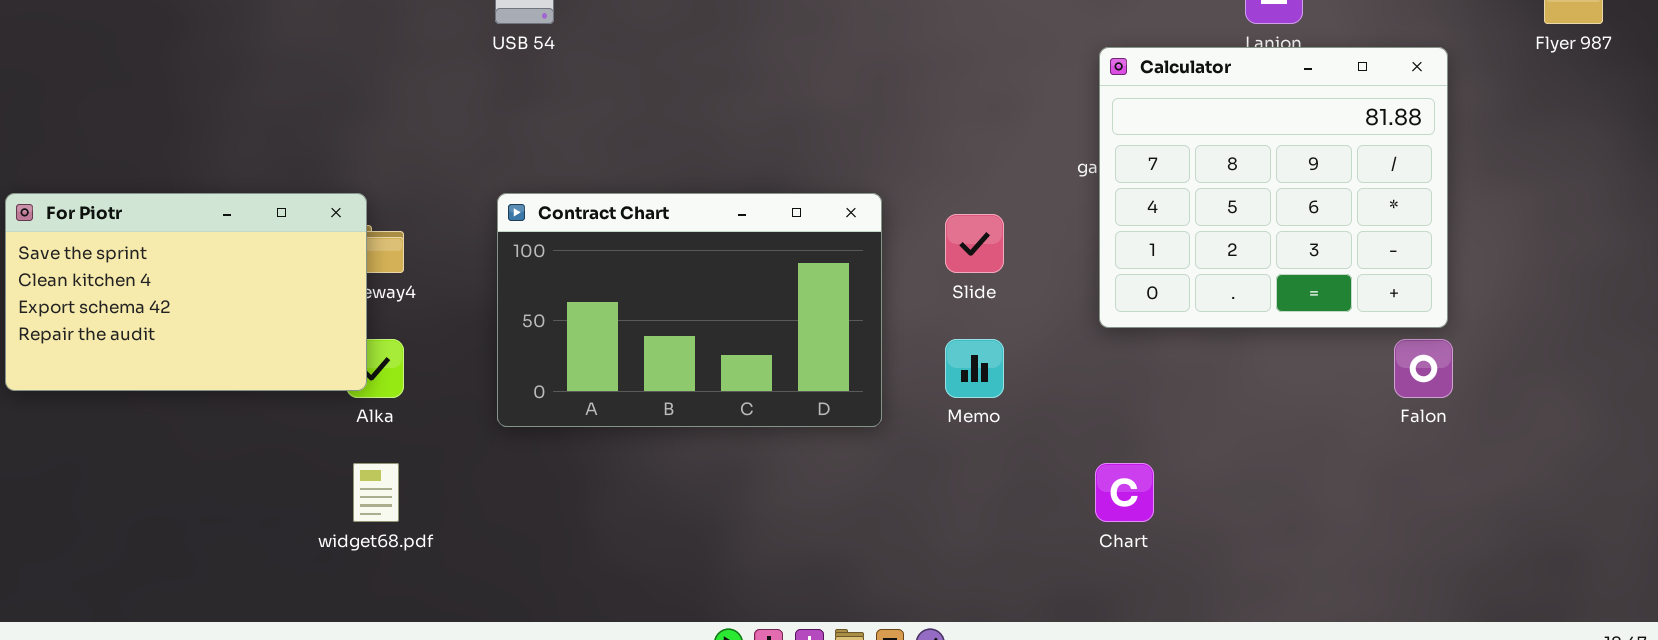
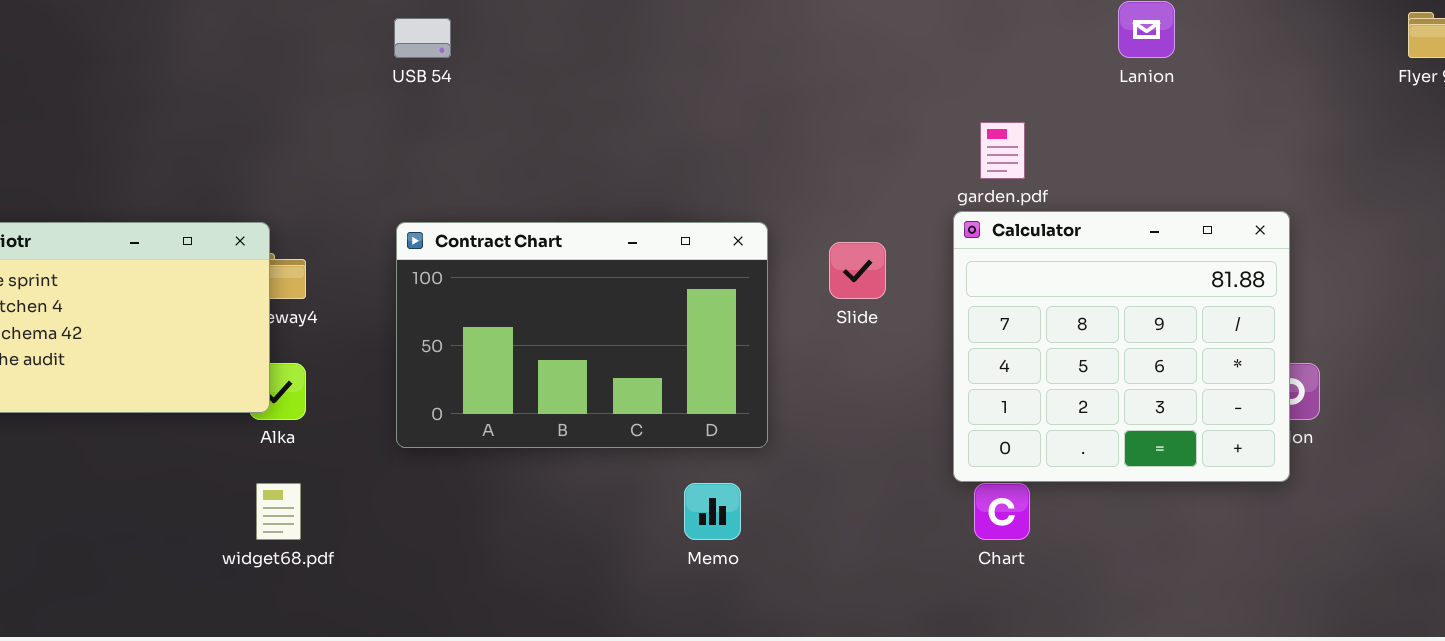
Calculator: [1099,47,1448,328] -> [953,211,1290,482], moved
Memo: [945,339,1004,398] -> [684,483,741,540], moved

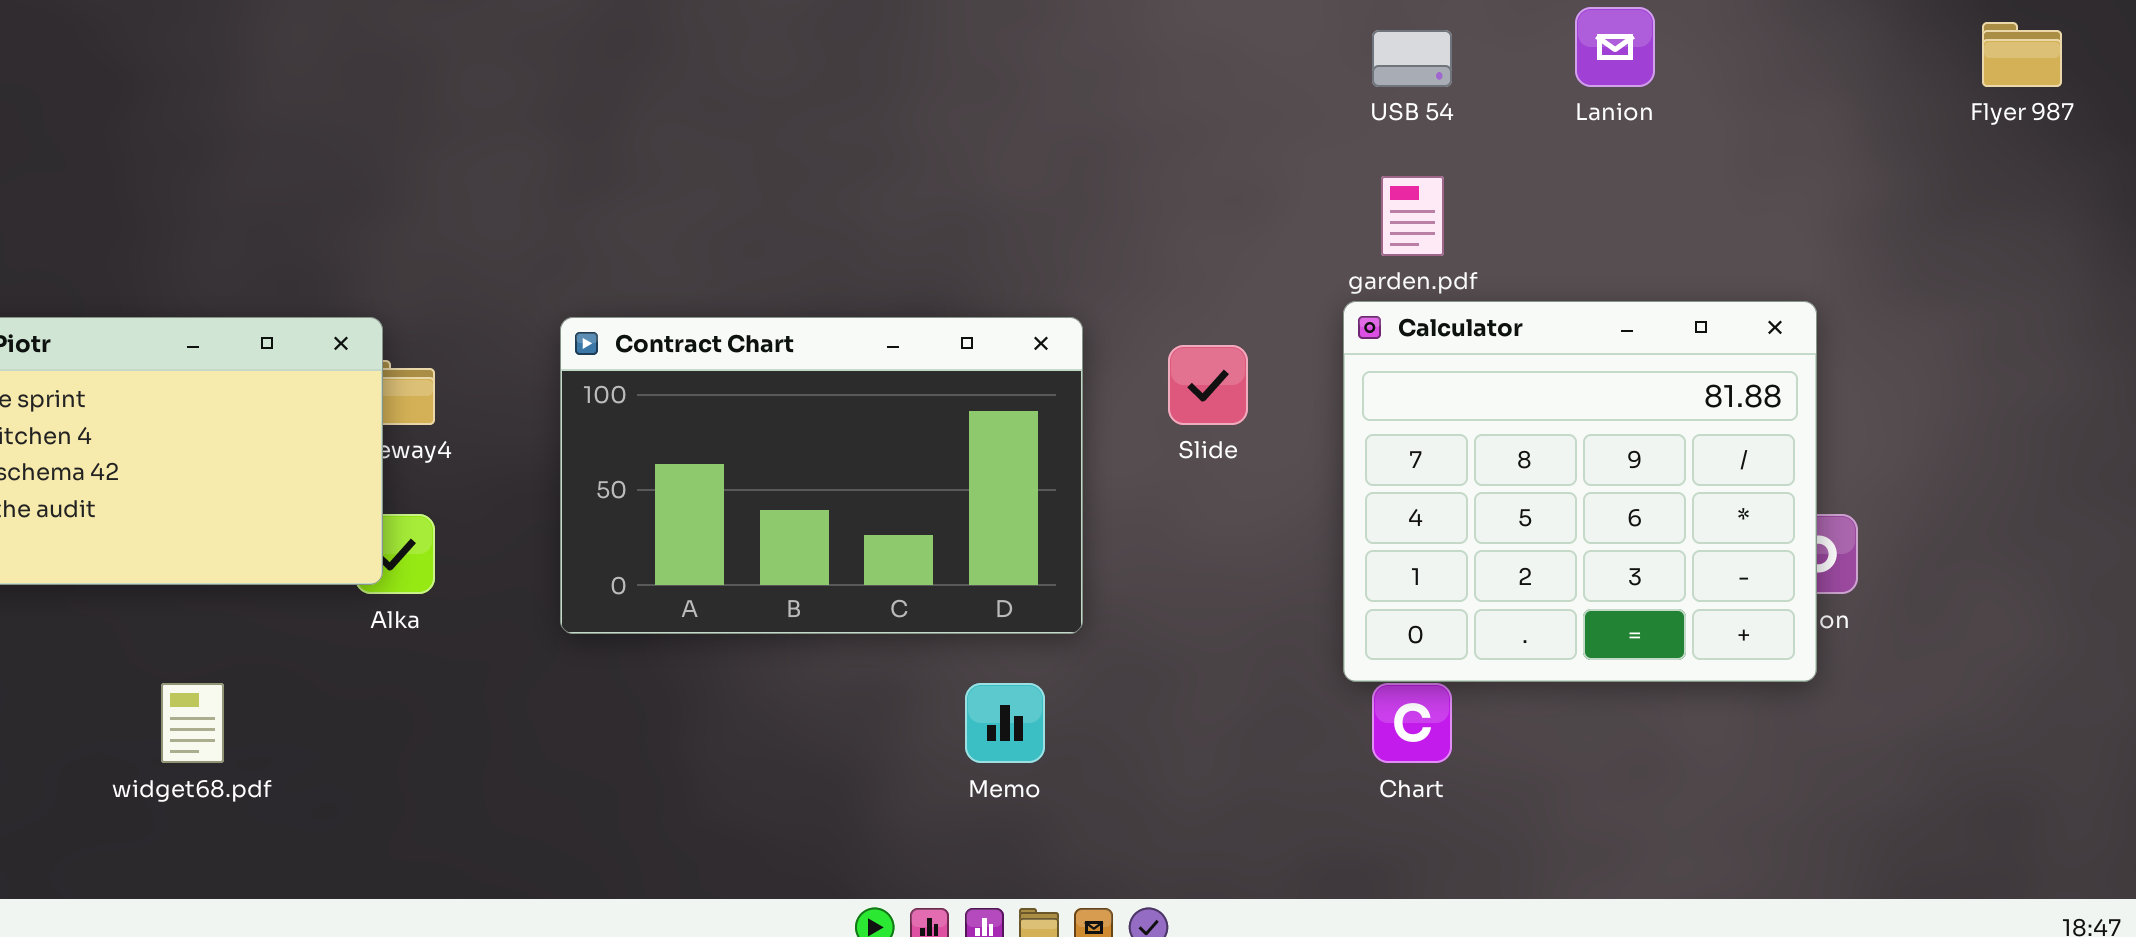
USB 54: [394,18,451,58] -> [1372,30,1452,87], moved
widget68.pdf: [256,483,301,540] -> [161,683,224,763], moved

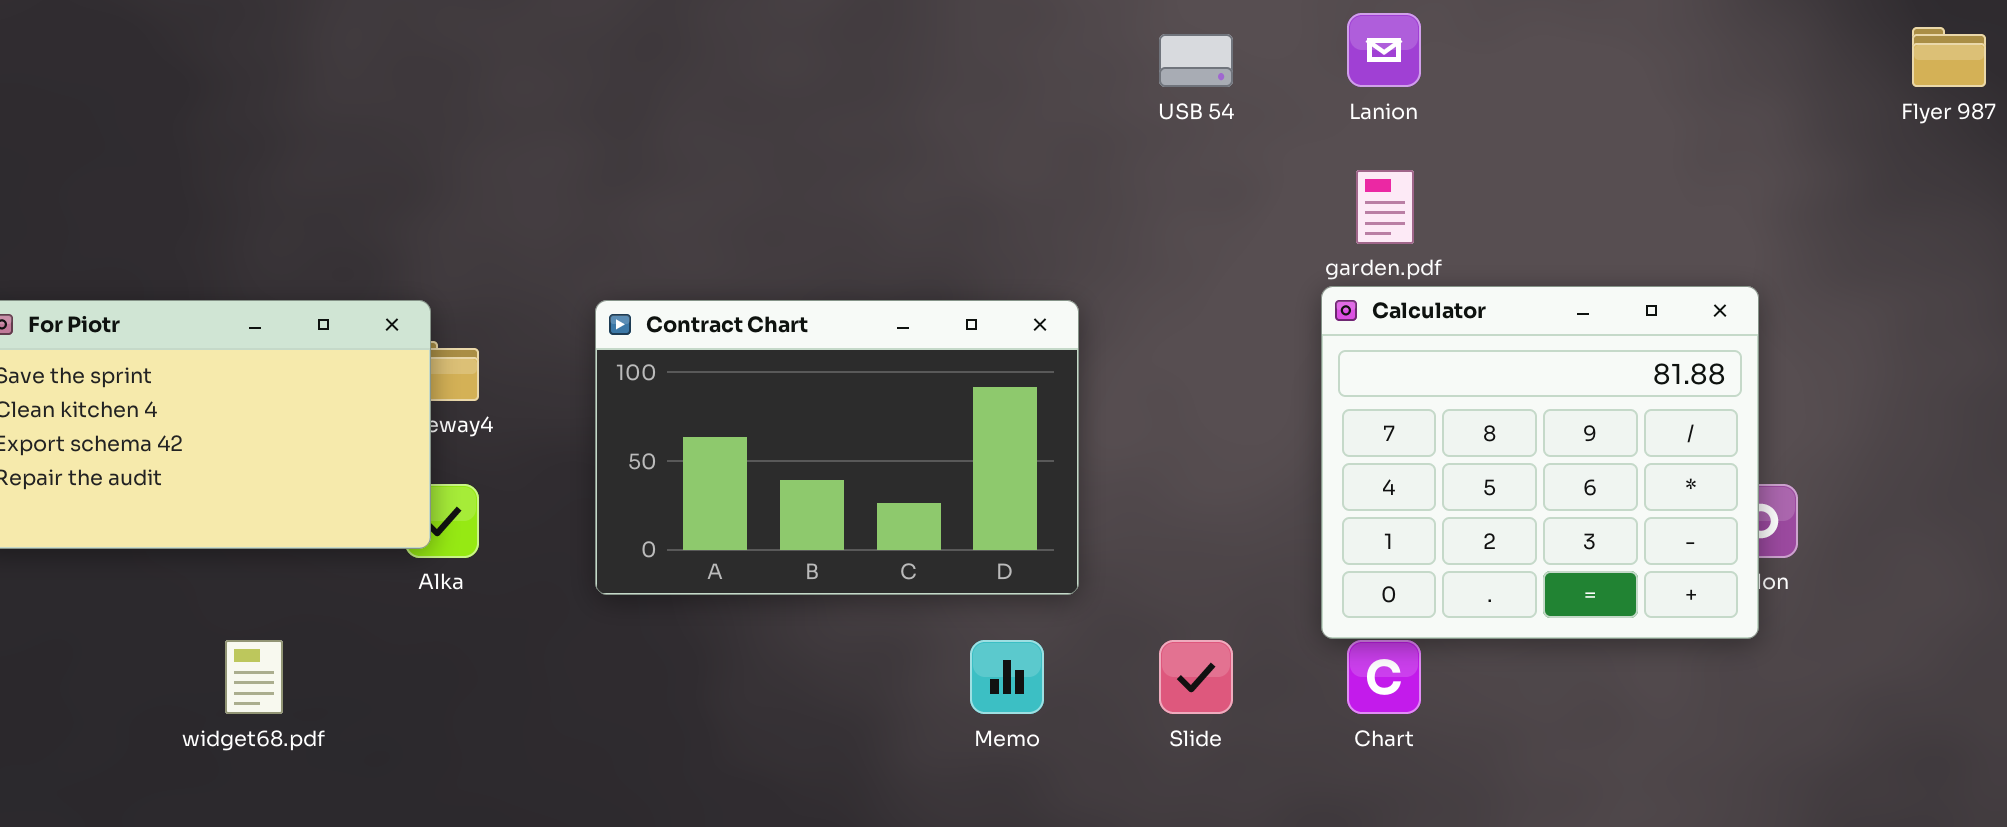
Lanion: [1575,7,1655,87] -> [1347,13,1421,87], moved
USB 54: [1372,30,1452,87] -> [1159,34,1233,87], moved
Slide: [1168,345,1248,425] -> [1159,640,1233,714], moved

